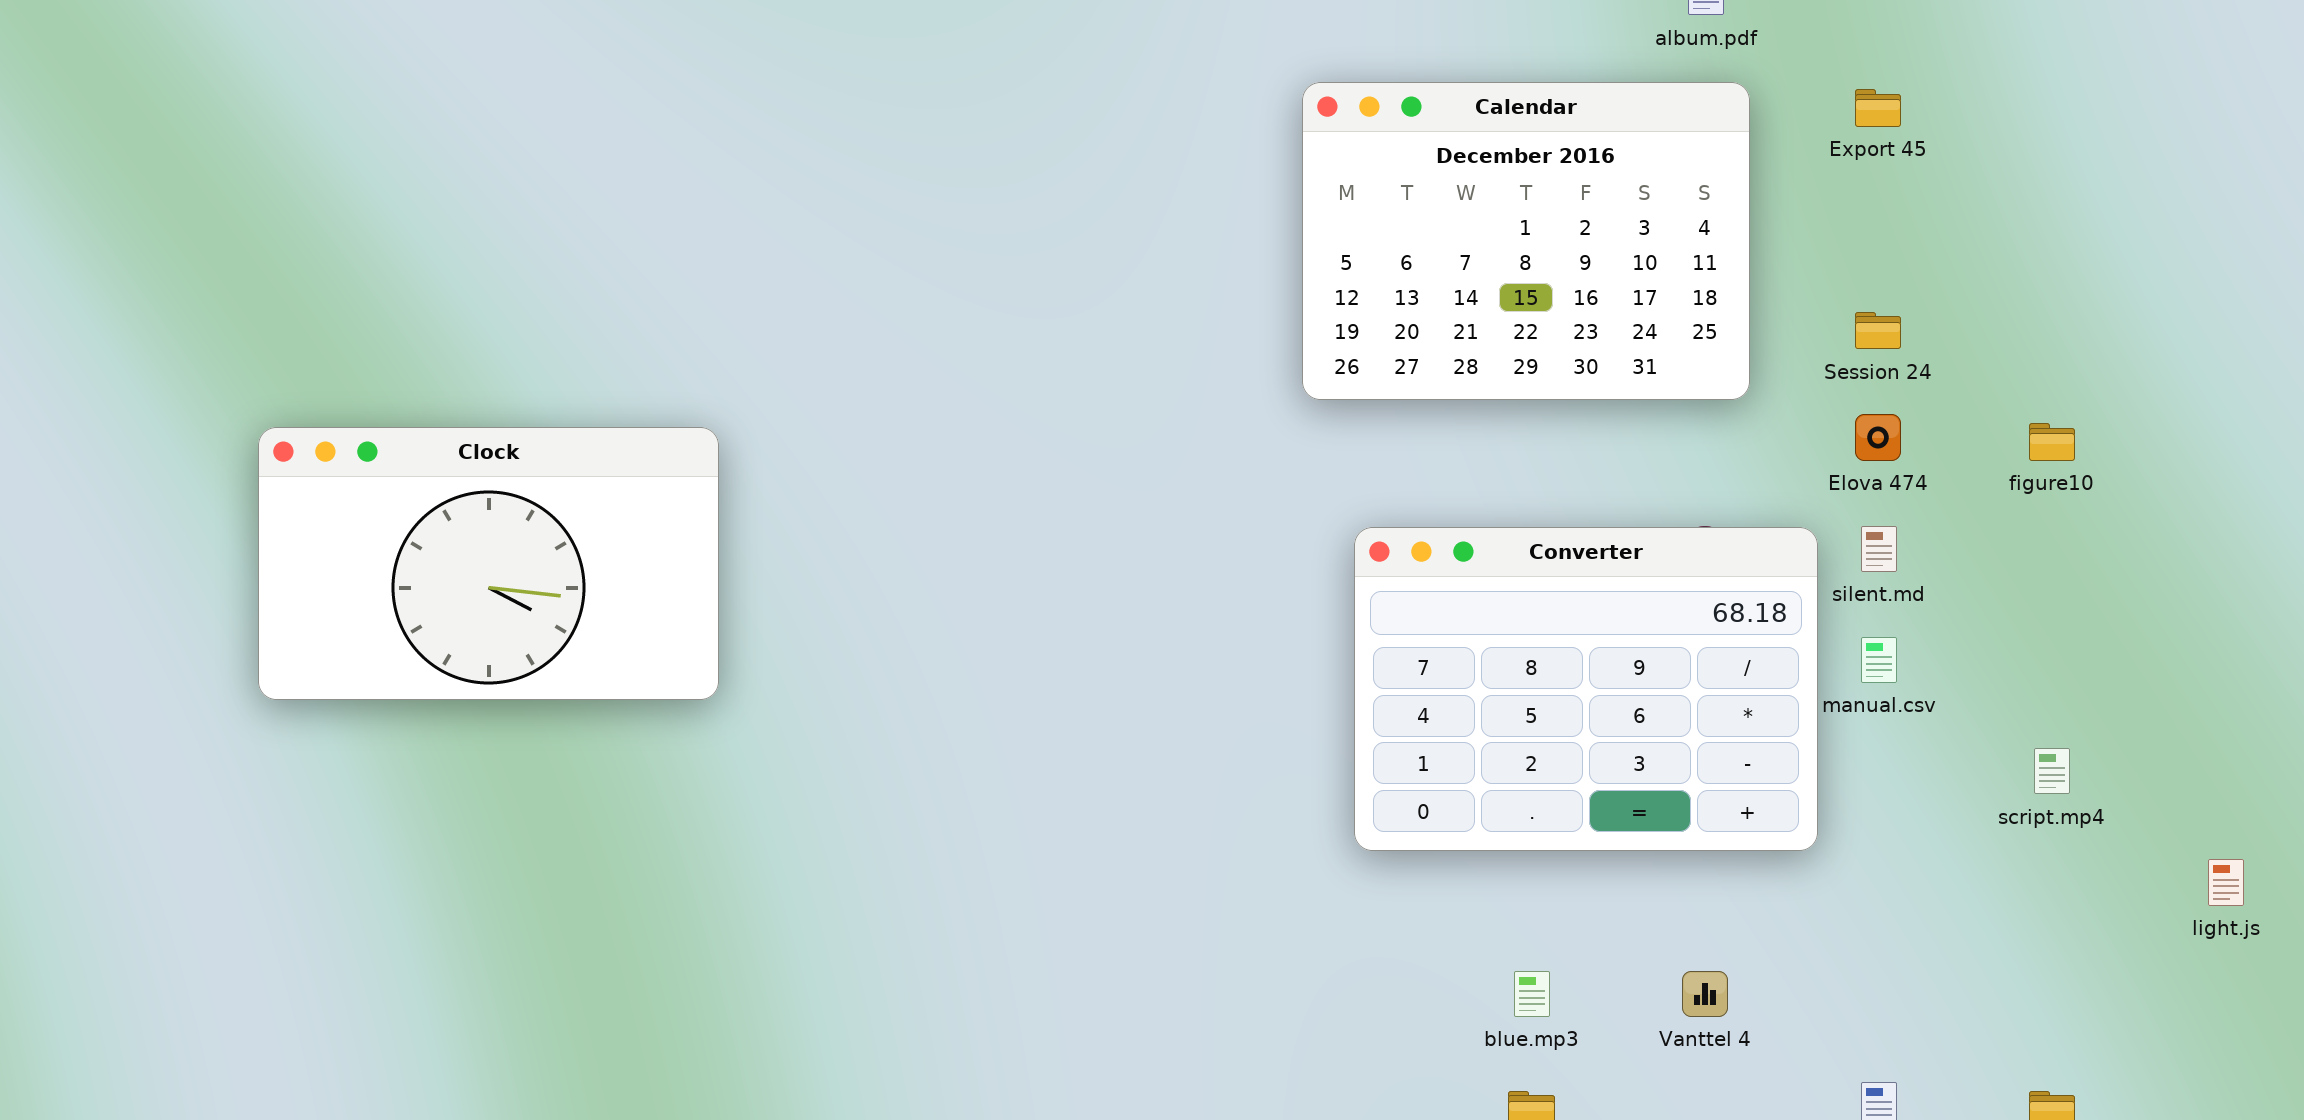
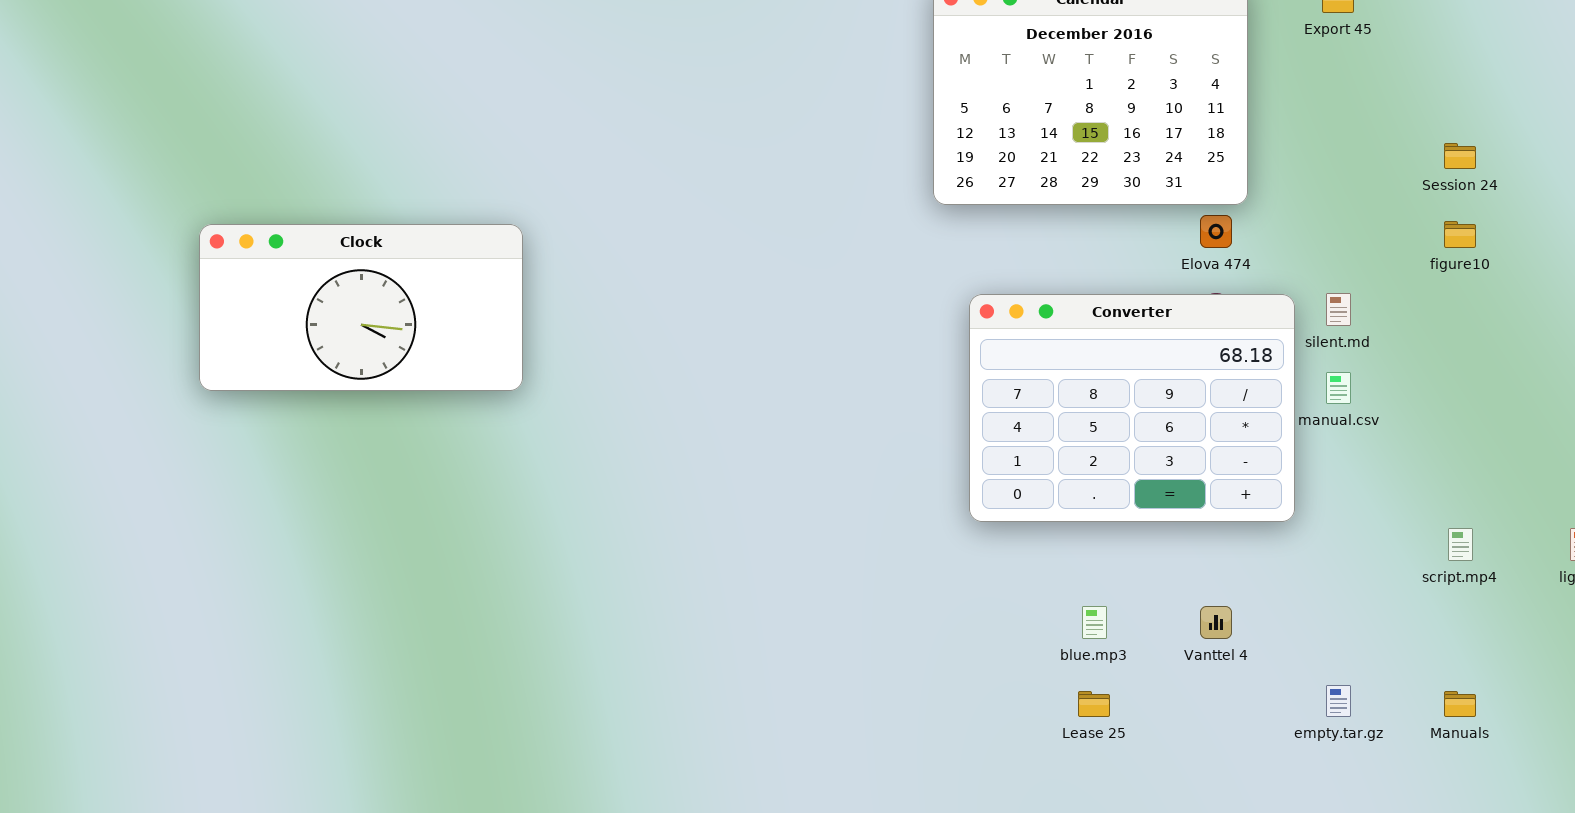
Session 24: [1855,312,1901,349] -> [1444,143,1476,169], moved
Elova 474: [1855,414,1901,461] -> [1200,215,1232,248], moved
Clock: [258,427,719,700] -> [199,224,523,391], resized
script.mp4: [2034,748,2070,794] -> [1448,528,1473,561], moved

